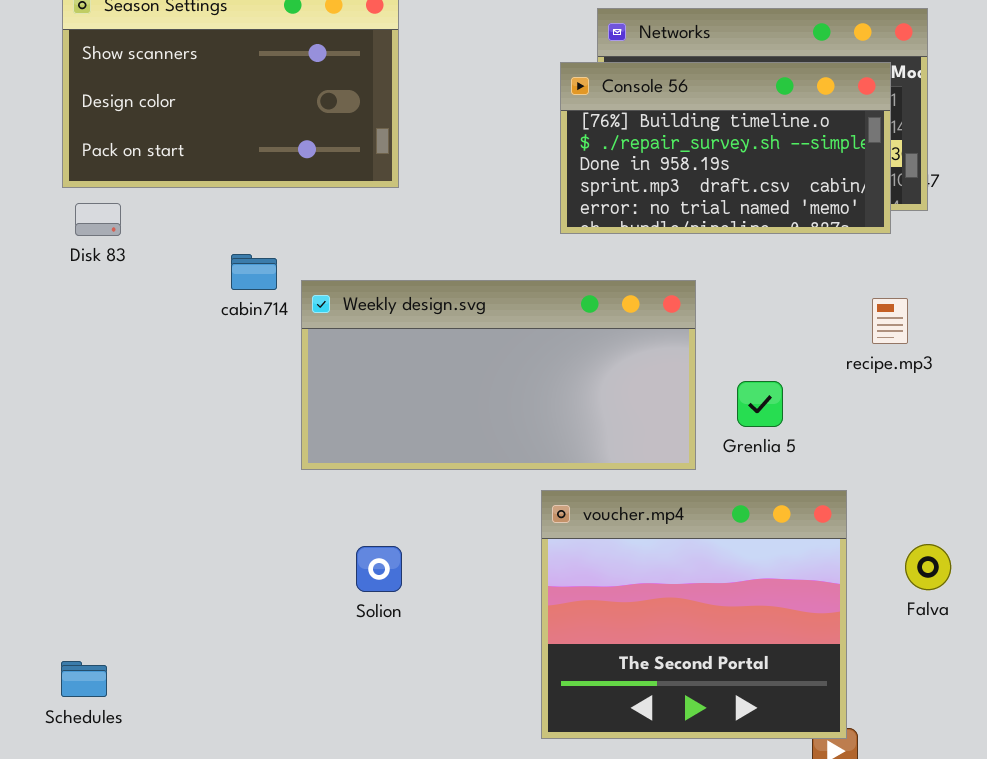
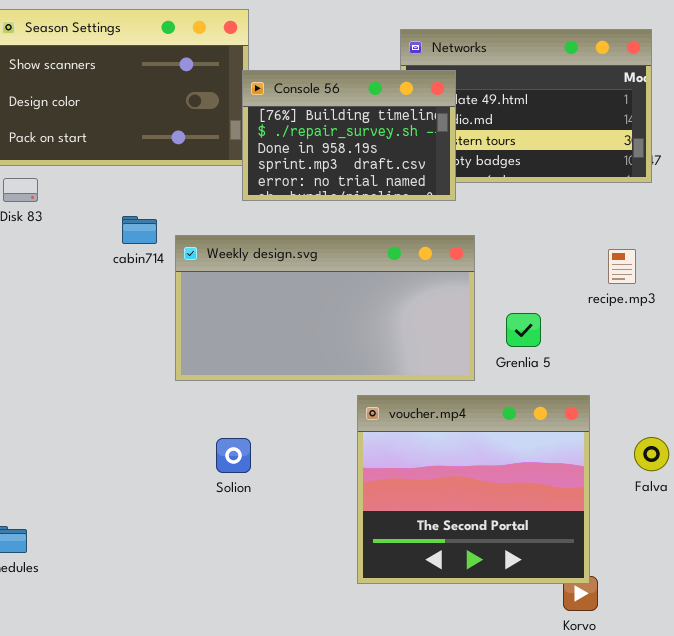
Console 56: [560,62,891,234] -> [242,70,456,201], moved, resized

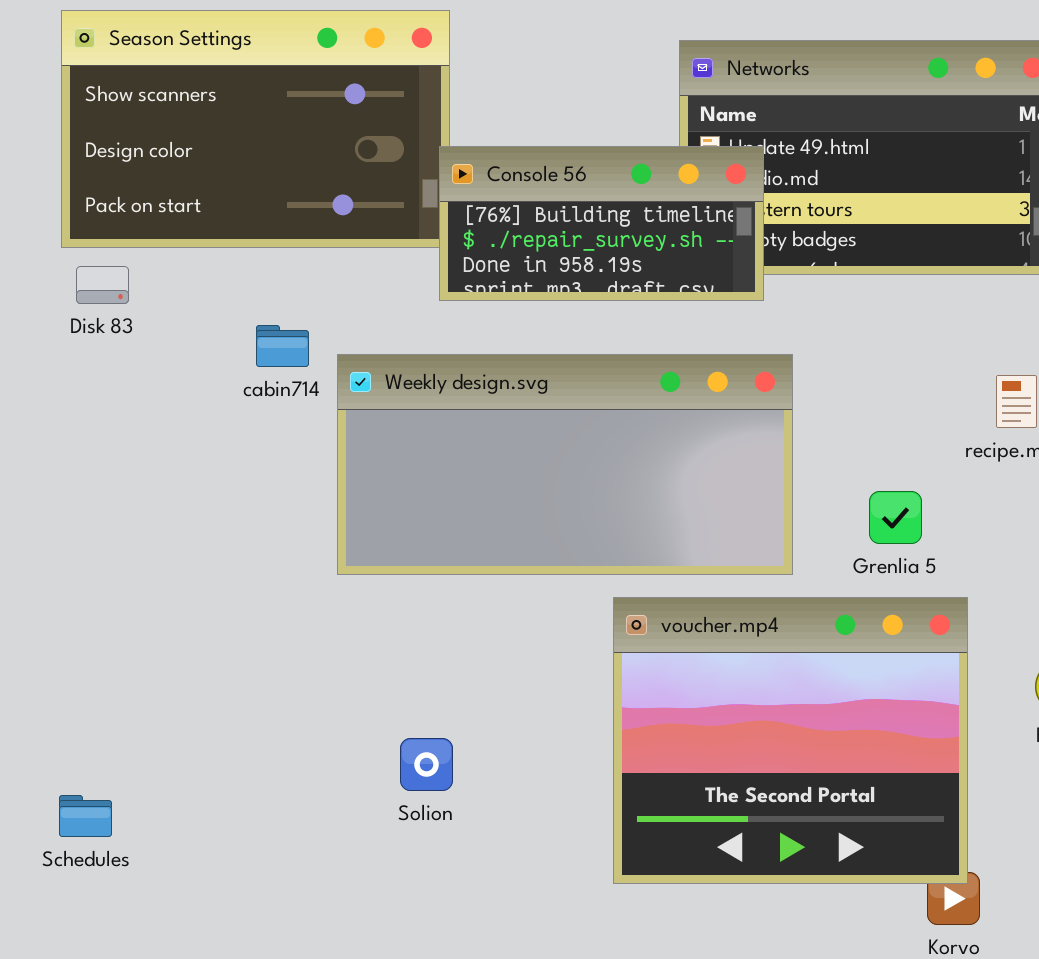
Console 56: [242,70,456,201] -> [439,146,764,301], resized
Grenlia 5: [506,313,541,347] -> [869,491,922,544], moved
Solion: [216,438,251,473] -> [400,738,453,791], moved

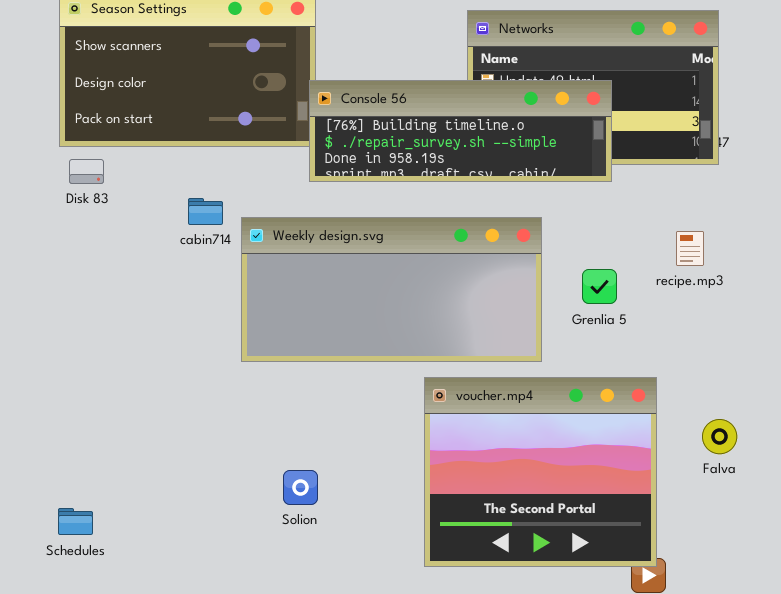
Console 56: [439,146,764,301] -> [309,80,612,182], resized
Grenlia 5: [869,491,922,544] -> [582,269,617,304], moved

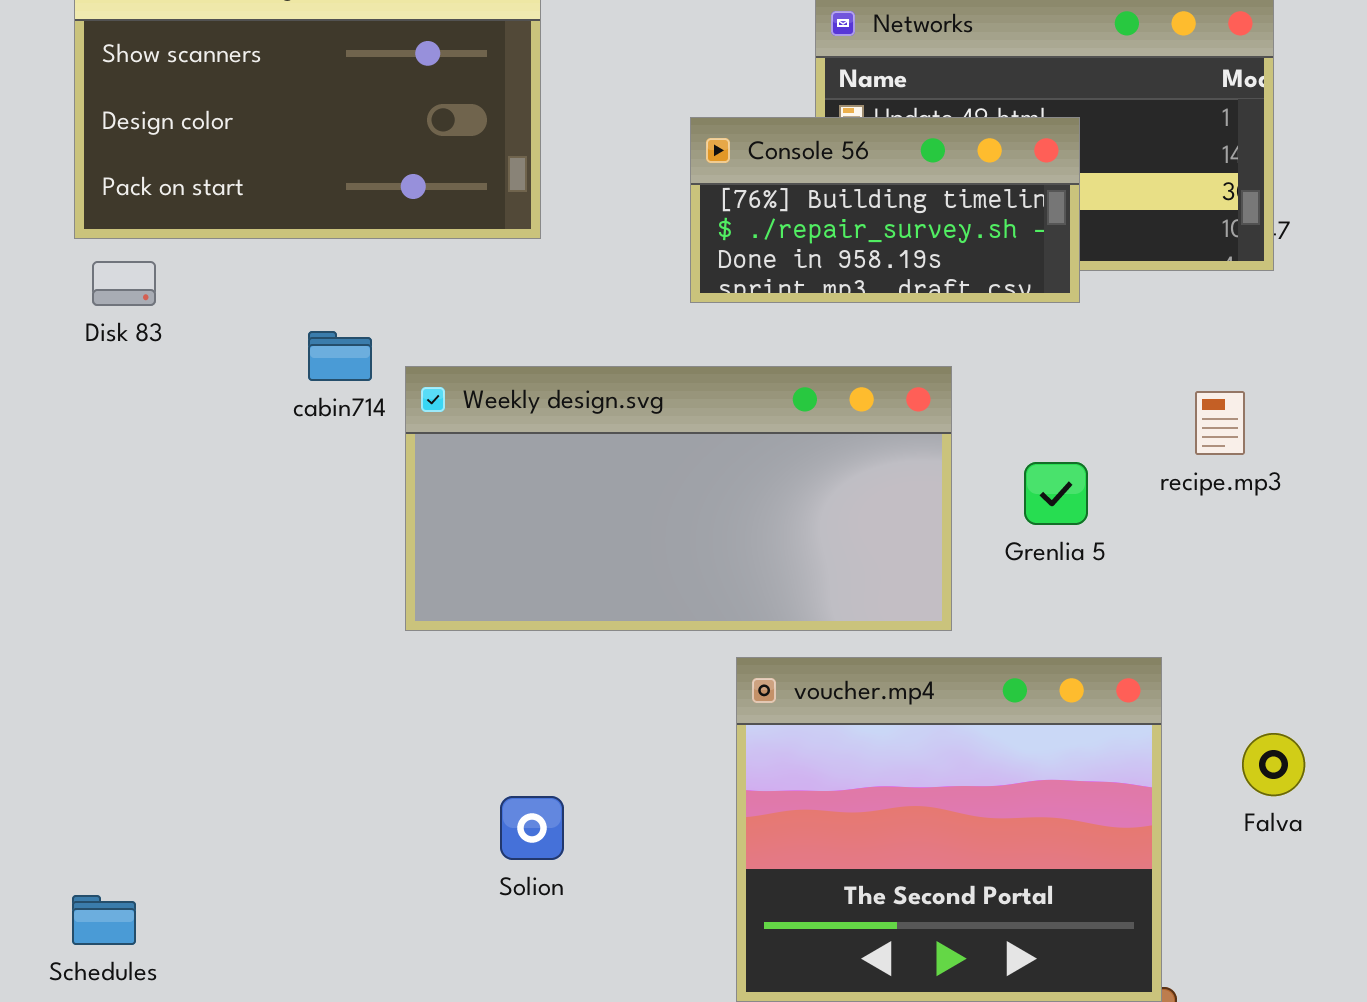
Console 56: [309,80,612,182] -> [690,117,1080,303], resized
Solion: [283,470,318,505] -> [500,796,564,860], moved

